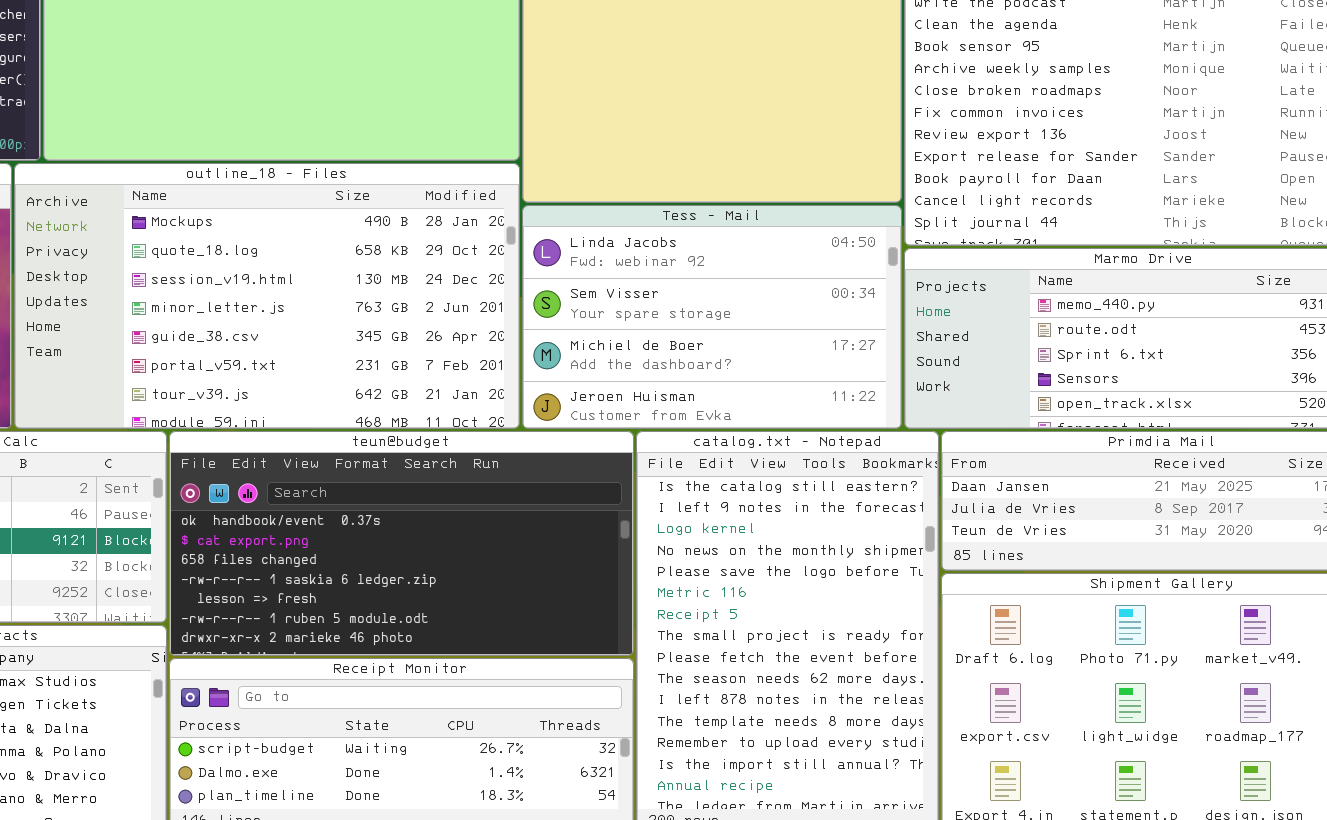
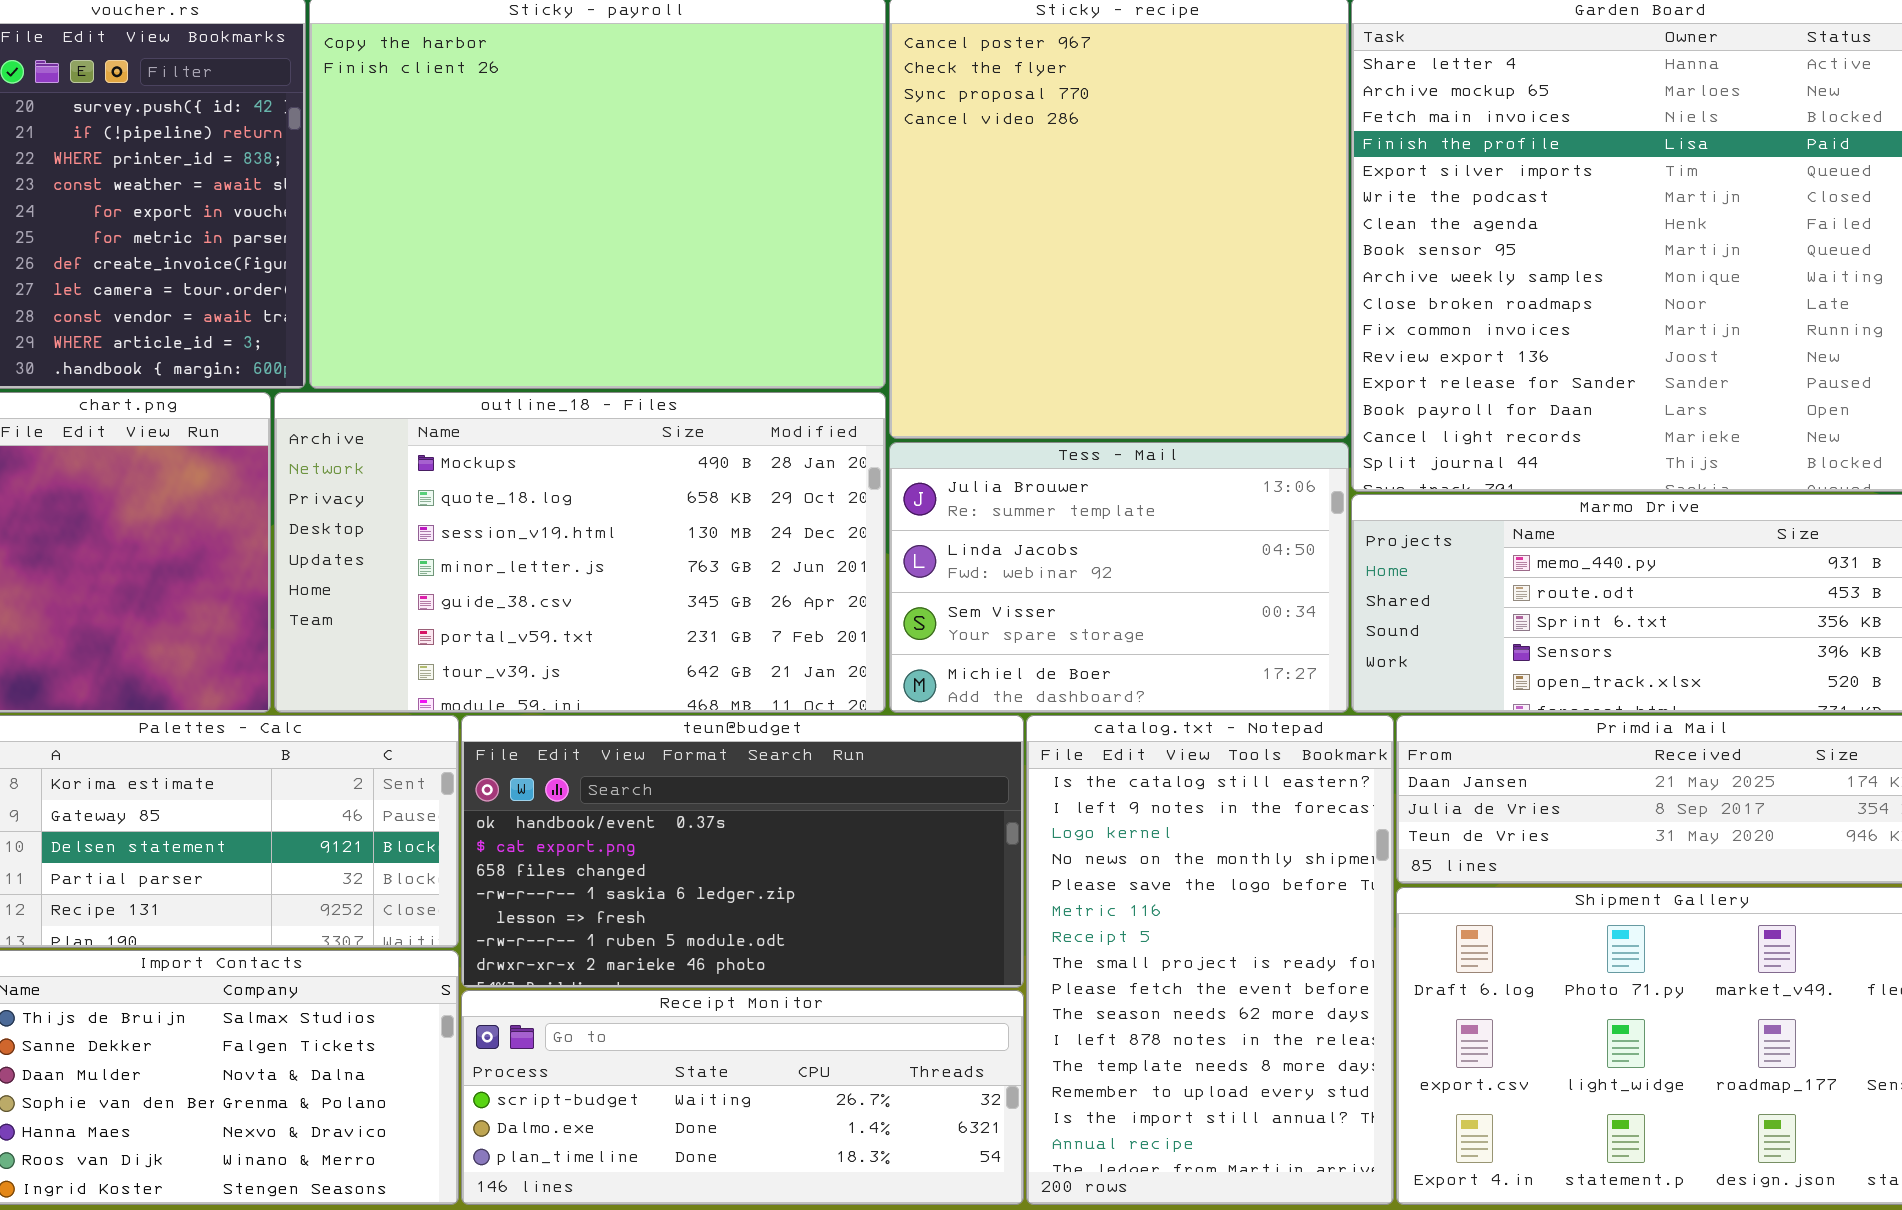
Tess - Mail: [522,205,902,429] -> [889,442,1349,713], scrolled up 1 row

